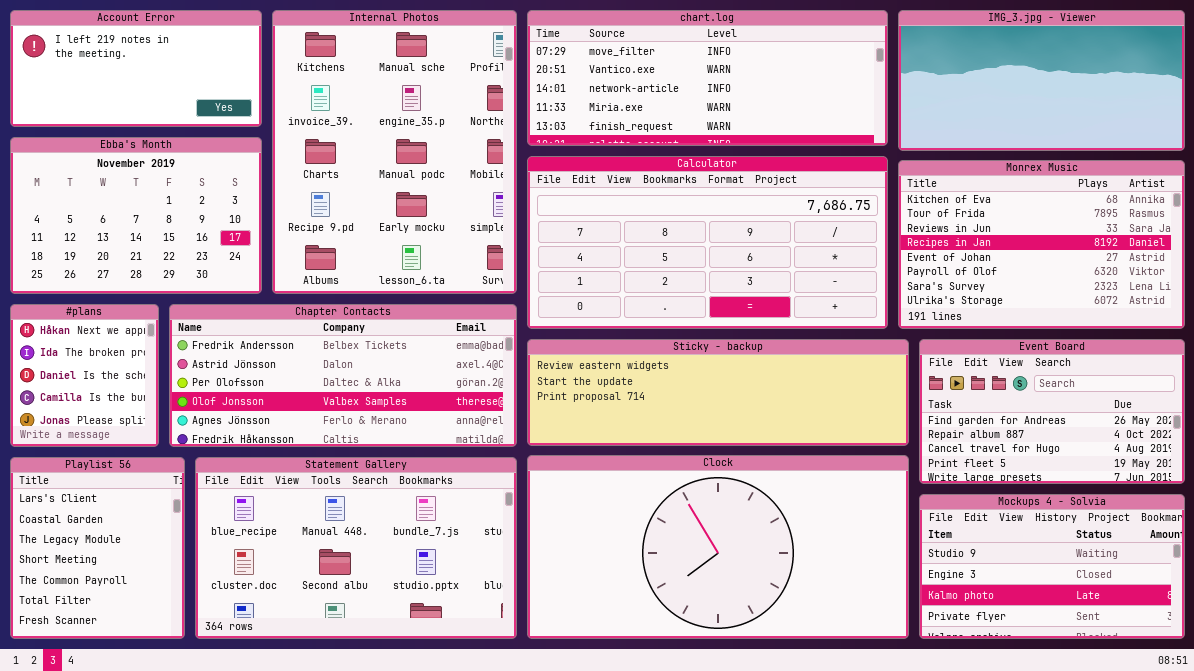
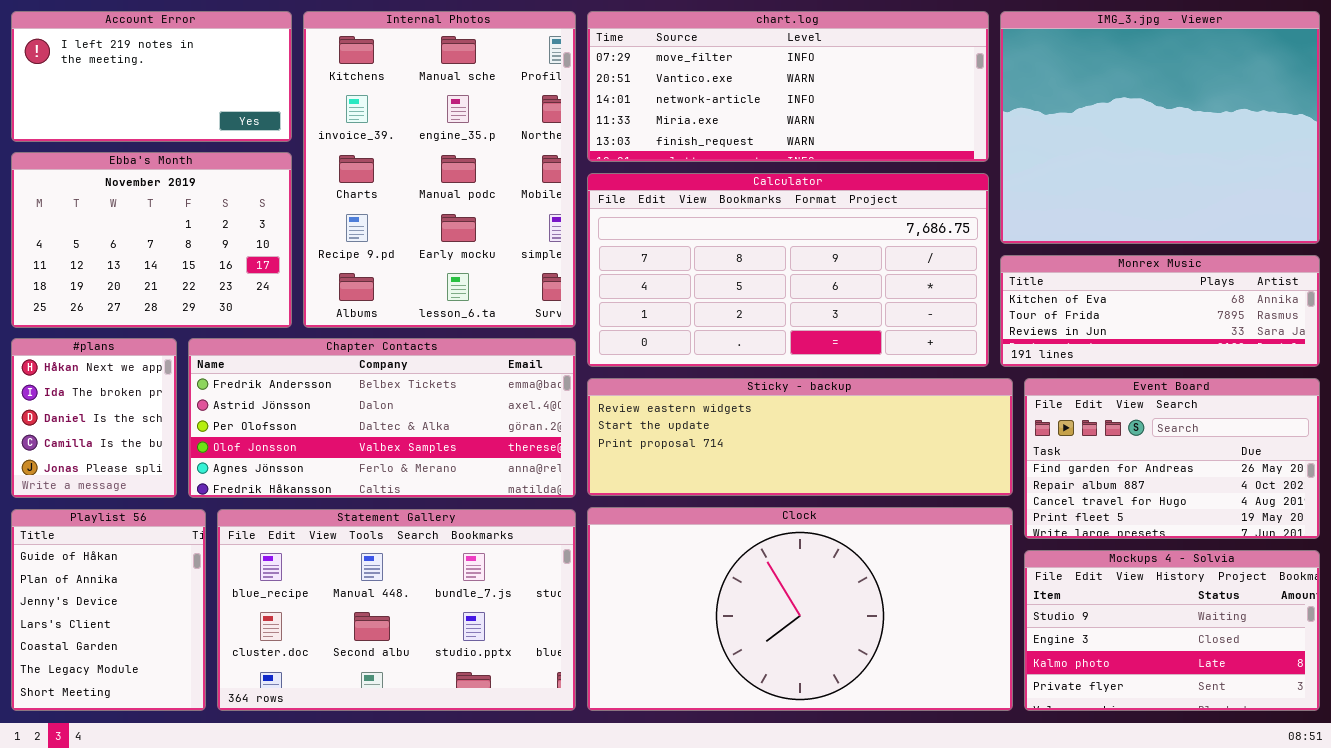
IMG_3.jpg - Viewer: [898,10,1185,151] -> [1000,11,1320,244], resized
Monrex Music: [898,160,1185,329] -> [1000,255,1320,367], resized
Playlist 56: [10,457,185,639] -> [11,509,206,711], scrolled up 3 rows

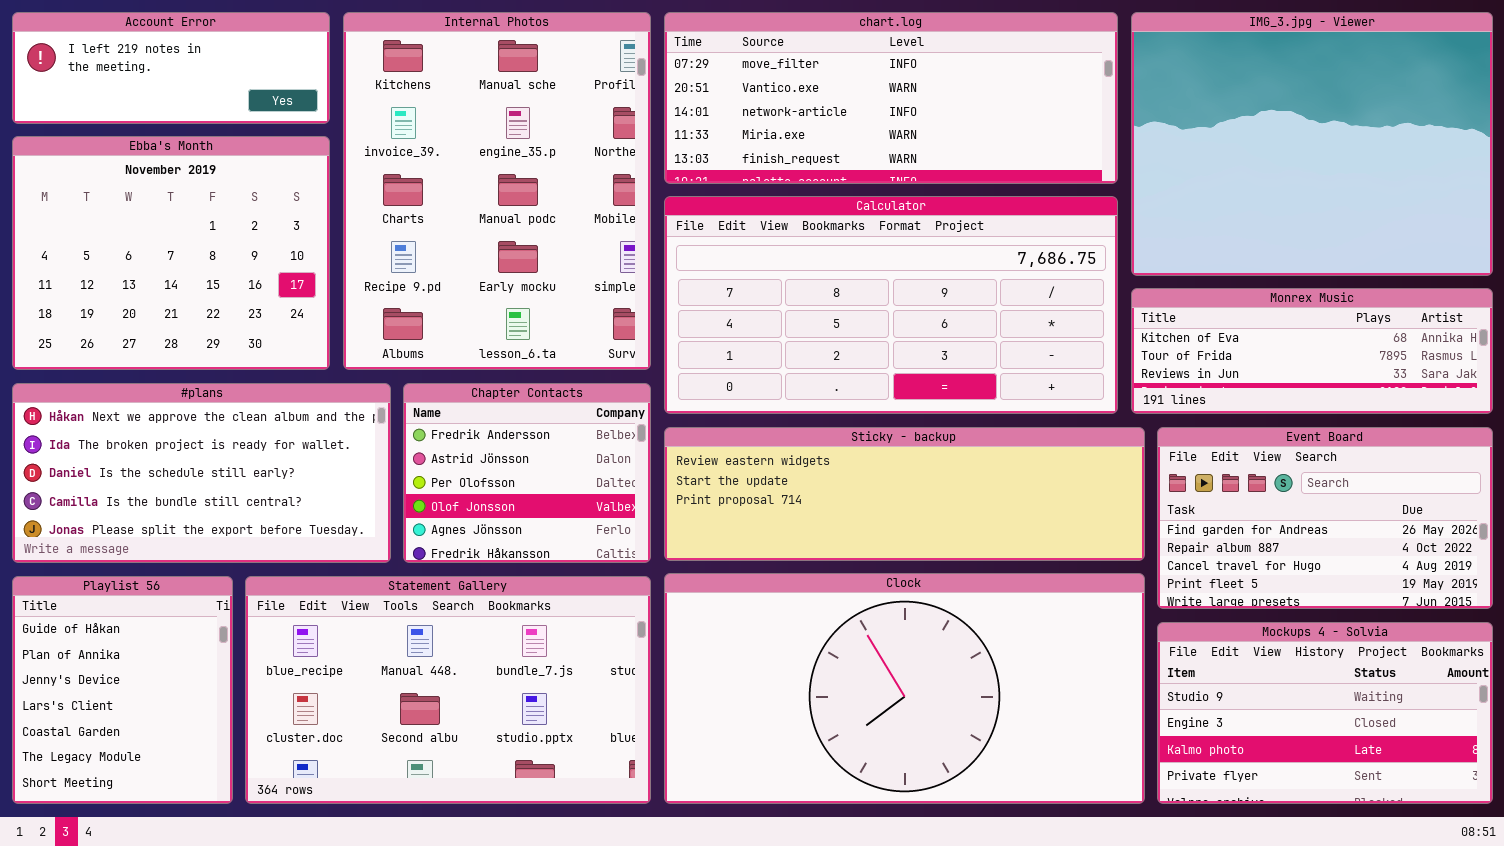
Account Error: [11,11,292,142] -> [12,12,330,124], resized
Ebba's Month: [11,152,292,328] -> [12,136,330,370], resized
#plans: [11,338,177,498] -> [12,383,391,563], resized
Chapter Contacts: [188,338,576,498] -> [403,383,651,563], resized

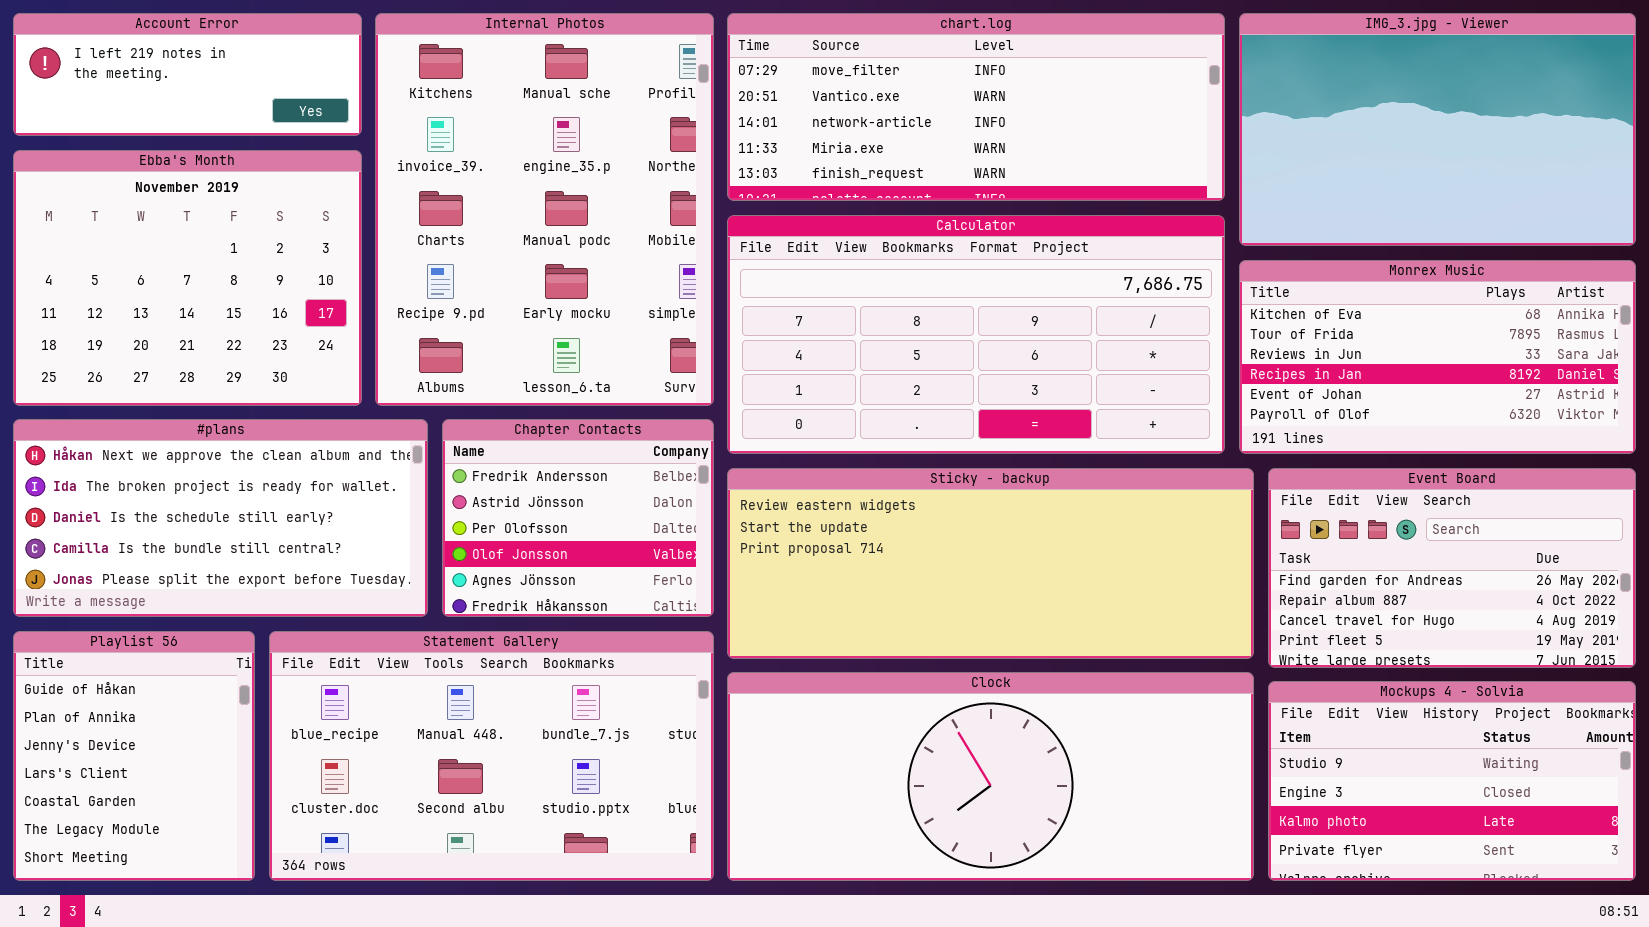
IMG_3.jpg - Viewer: [1131,12,1493,276] -> [1239,13,1636,246], resized
Monrex Music: [1131,288,1493,414] -> [1239,260,1636,454], resized
Sticky - backup: [664,427,1145,561] -> [727,468,1254,659], resized
Clock: [664,573,1145,804] -> [727,672,1254,881], resized

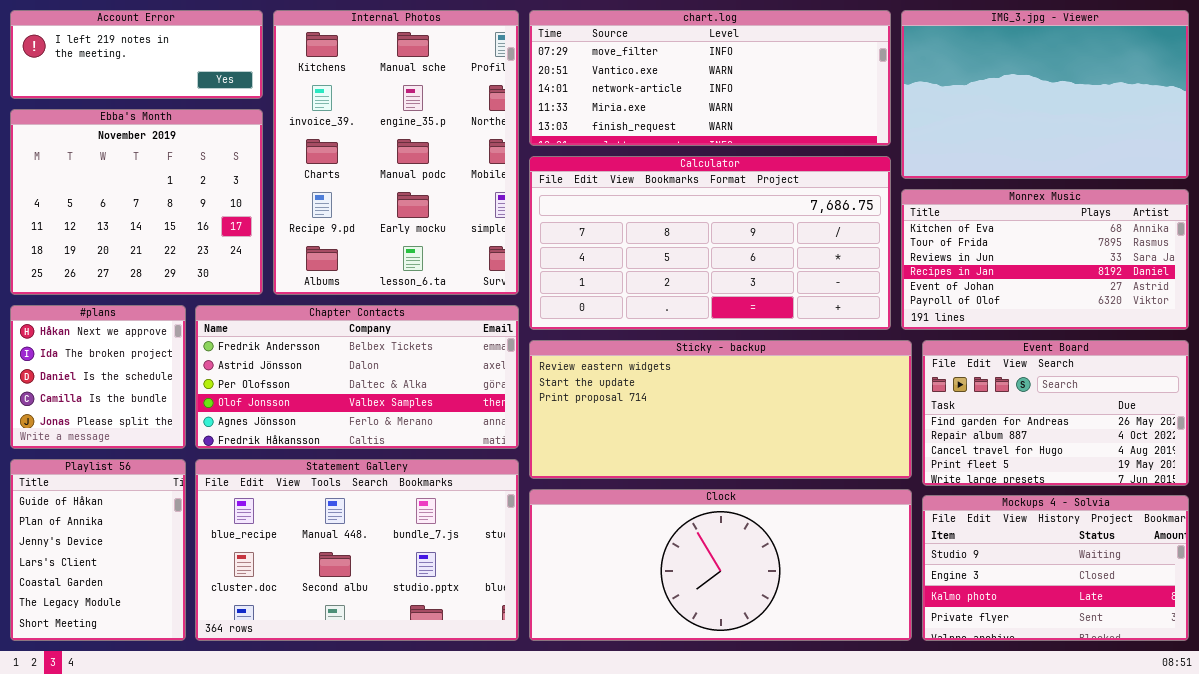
#plans: [13,419,428,617] -> [10,305,186,449], resized
Chapter Contacts: [442,419,714,617] -> [195,305,519,449], resized

